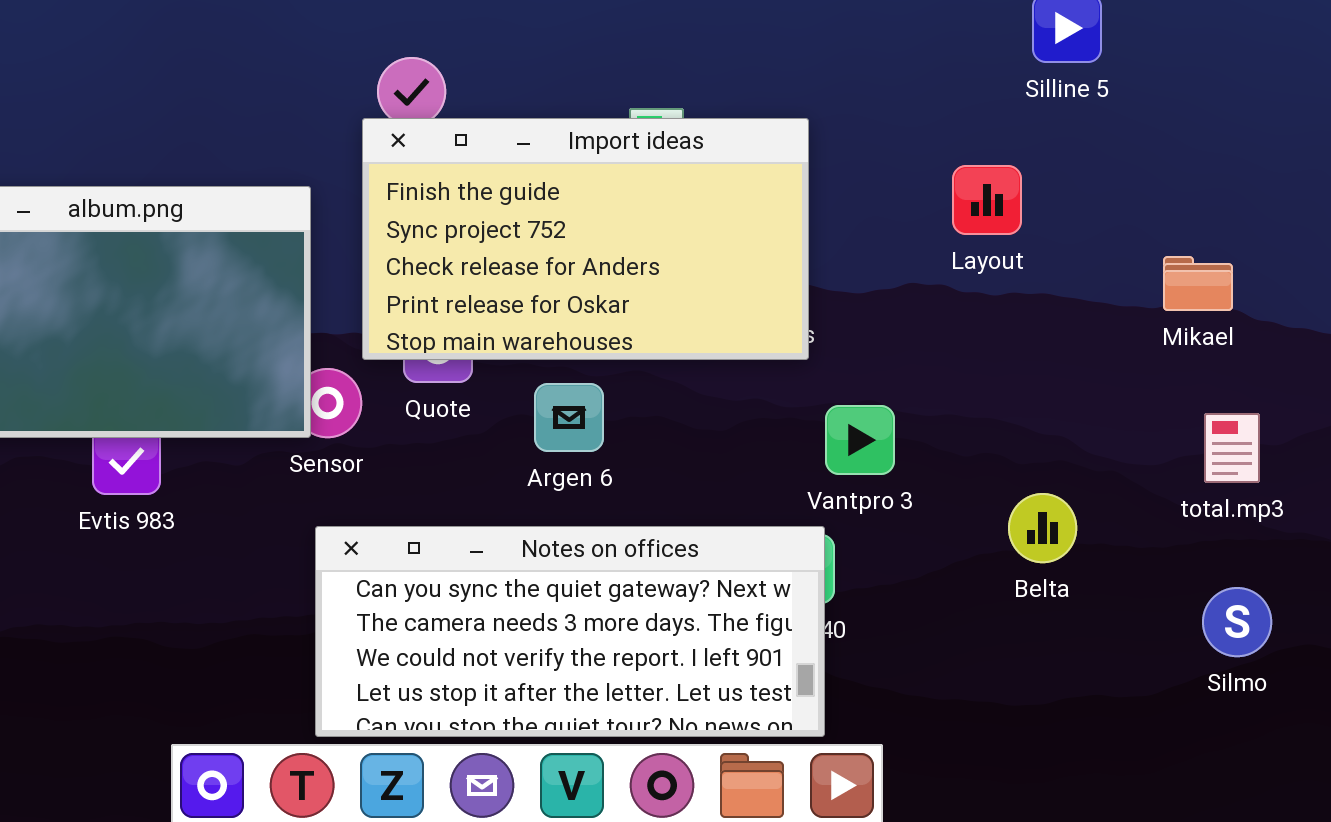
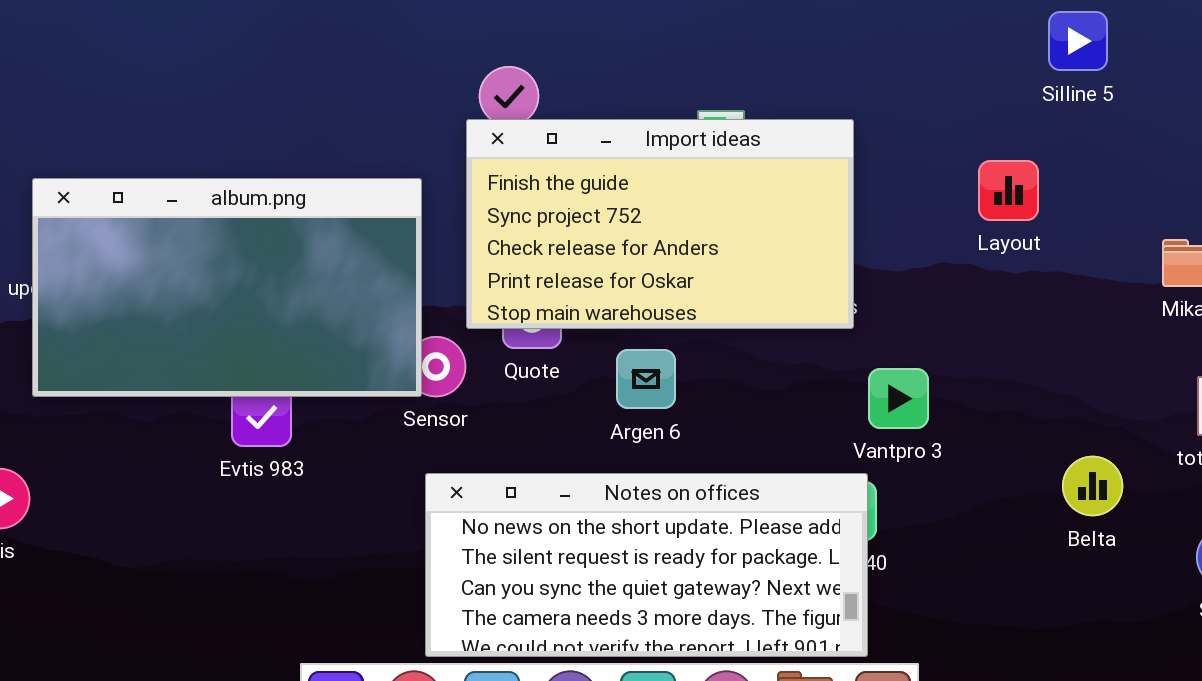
Belta: [1008,493,1077,563] -> [1062,456,1123,516], moved
Notes on offices: [315,526,825,737] -> [425,473,868,657], scrolled up 2 rows

